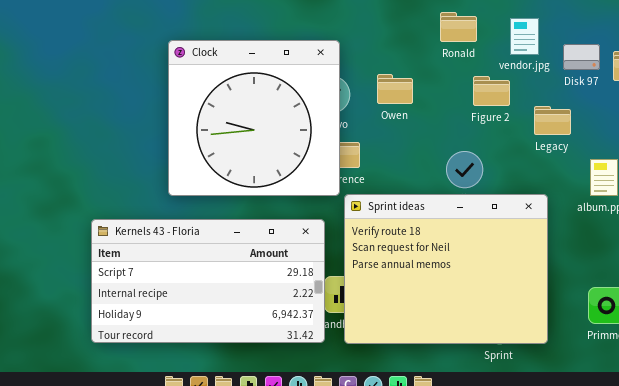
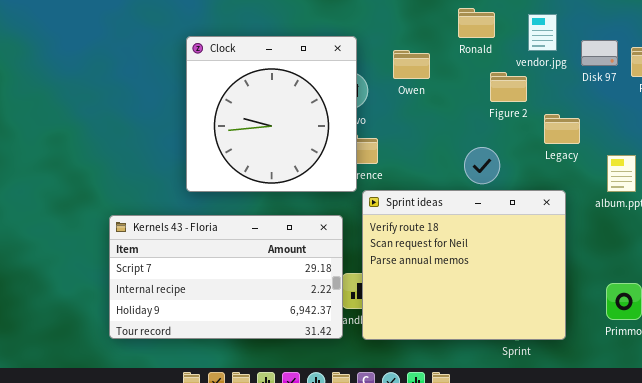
Owen: [377,74,413,104] -> [393,50,430,79], moved
Legacy: [534,106,571,135] -> [544,114,580,144], moved

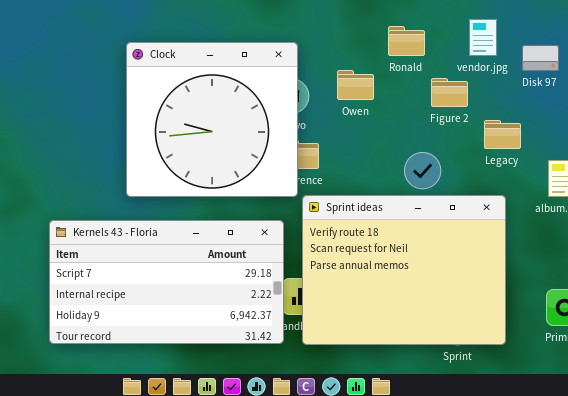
Ronald: [458,8,495,38] -> [388,26,425,56], moved
Owen: [393,50,430,79] -> [337,70,374,100], moved

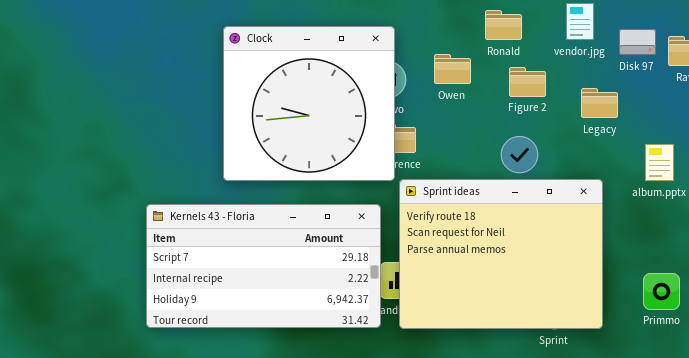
Figure 2: [431,78,468,107] -> [509,67,546,97], moved
Legacy: [484,120,521,149] -> [581,88,618,118], moved

